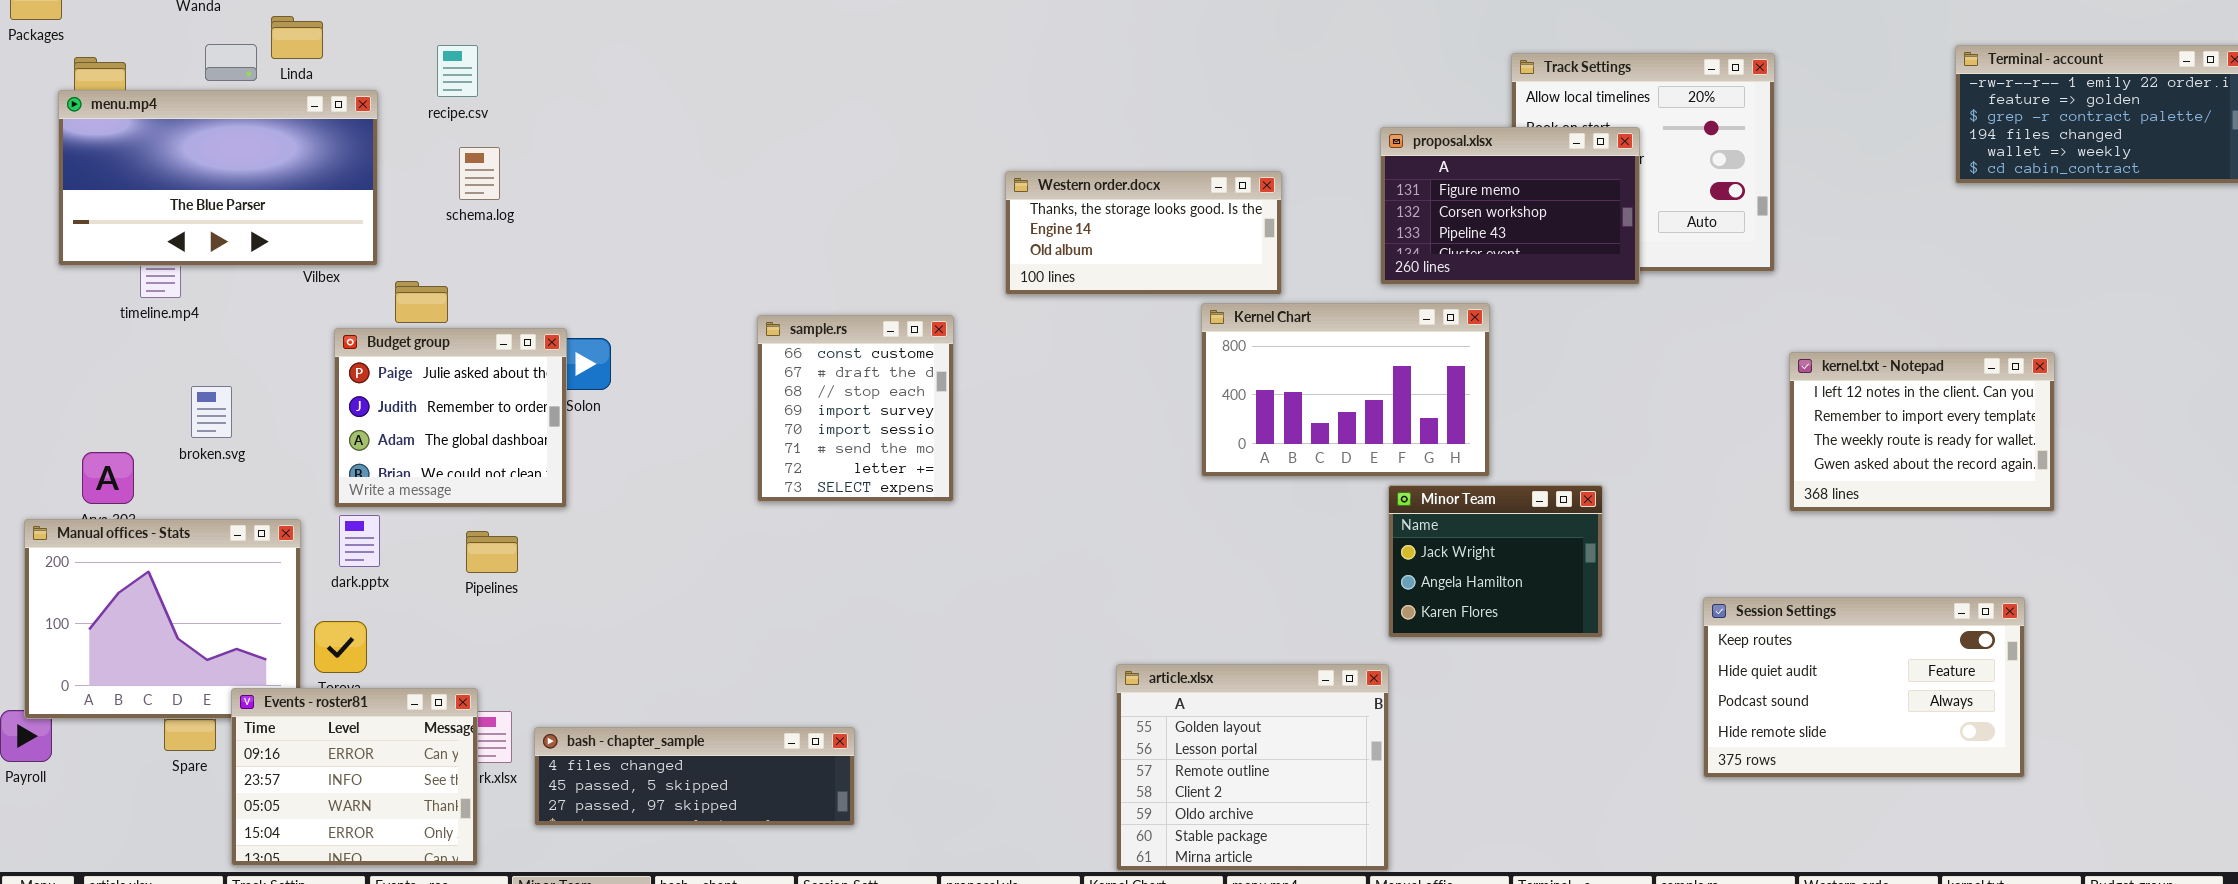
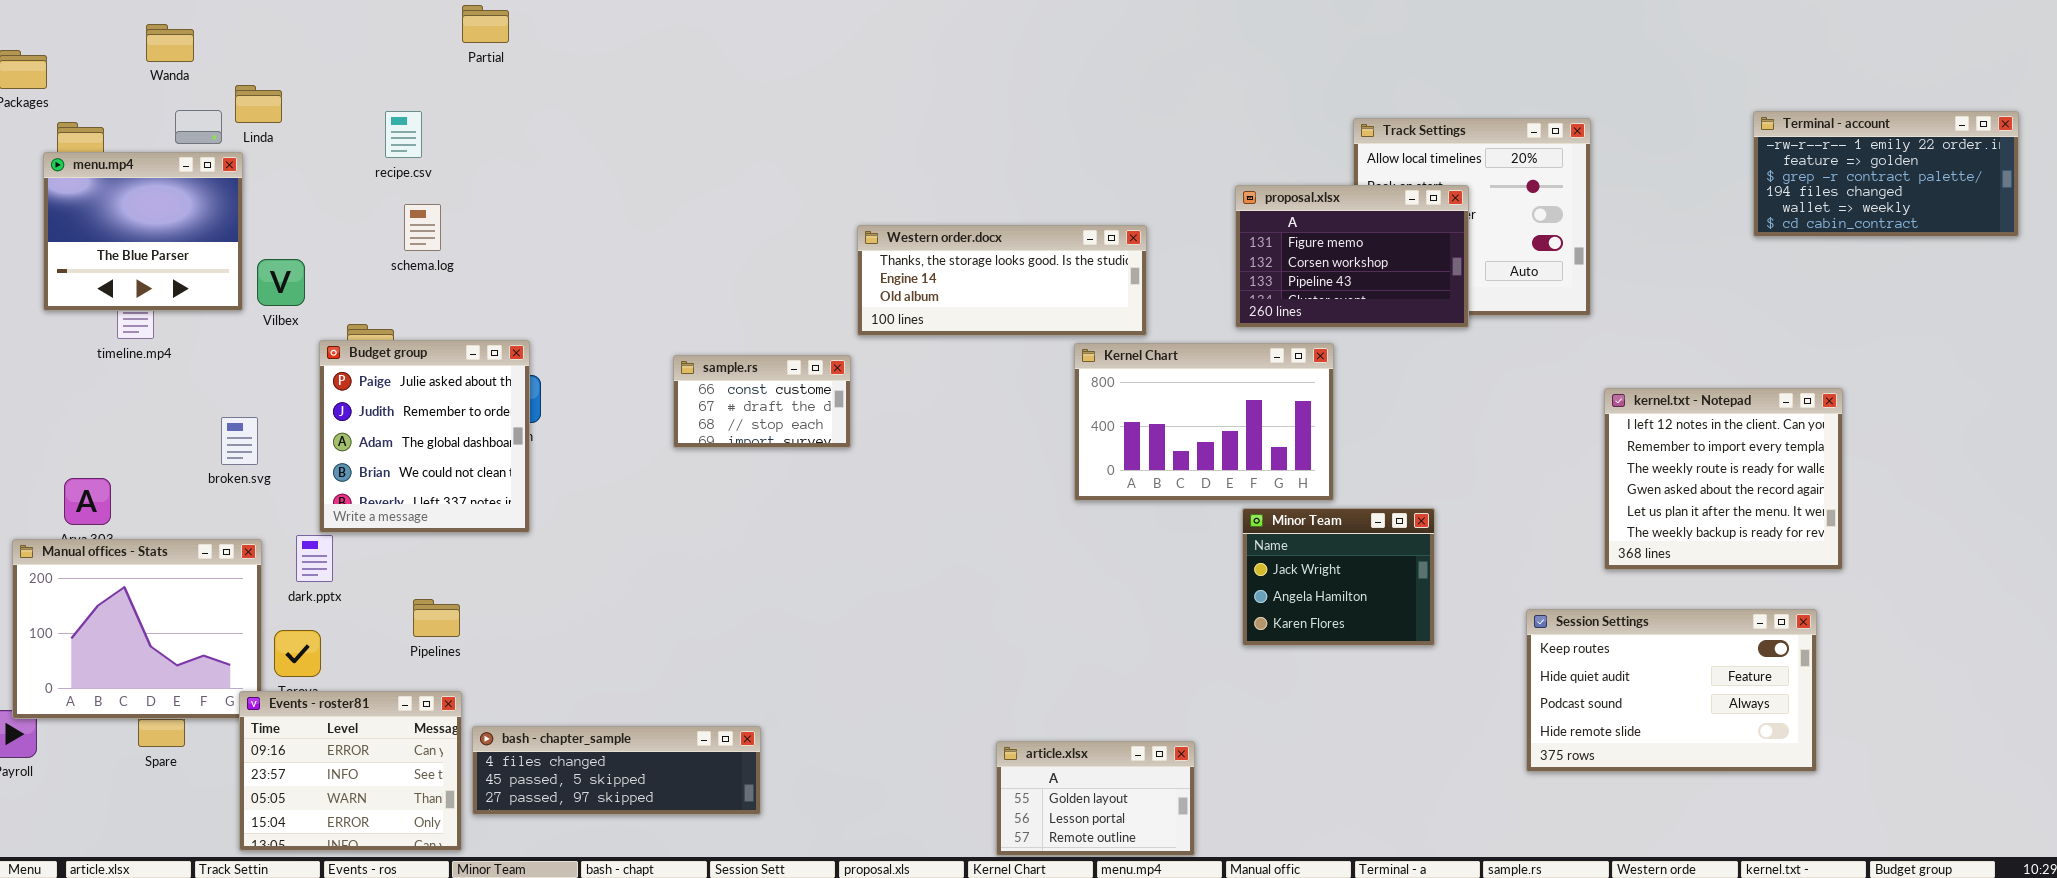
menu.mp4: [58,90,378,266] -> [43,152,243,311], resized
Western order.docx: [1005,171,1282,295] -> [857,225,1147,336], resized
sample.rs: [757,315,954,502] -> [673,355,851,448], resized
Budget group: [334,328,567,508] -> [319,340,530,533], moved, resized
kernel.txt - Notepad: [1789,352,2055,512] -> [1604,388,1843,570], resized
broken.svg: [191,386,232,438] -> [221,417,258,465], moved
Pipelines: [466,531,518,573] -> [413,599,460,637], moved
article.xlsx: [1116,664,1389,871] -> [996,741,1195,856], resized
Events - roster81: [231,688,478,866] -> [239,691,462,851], moved

